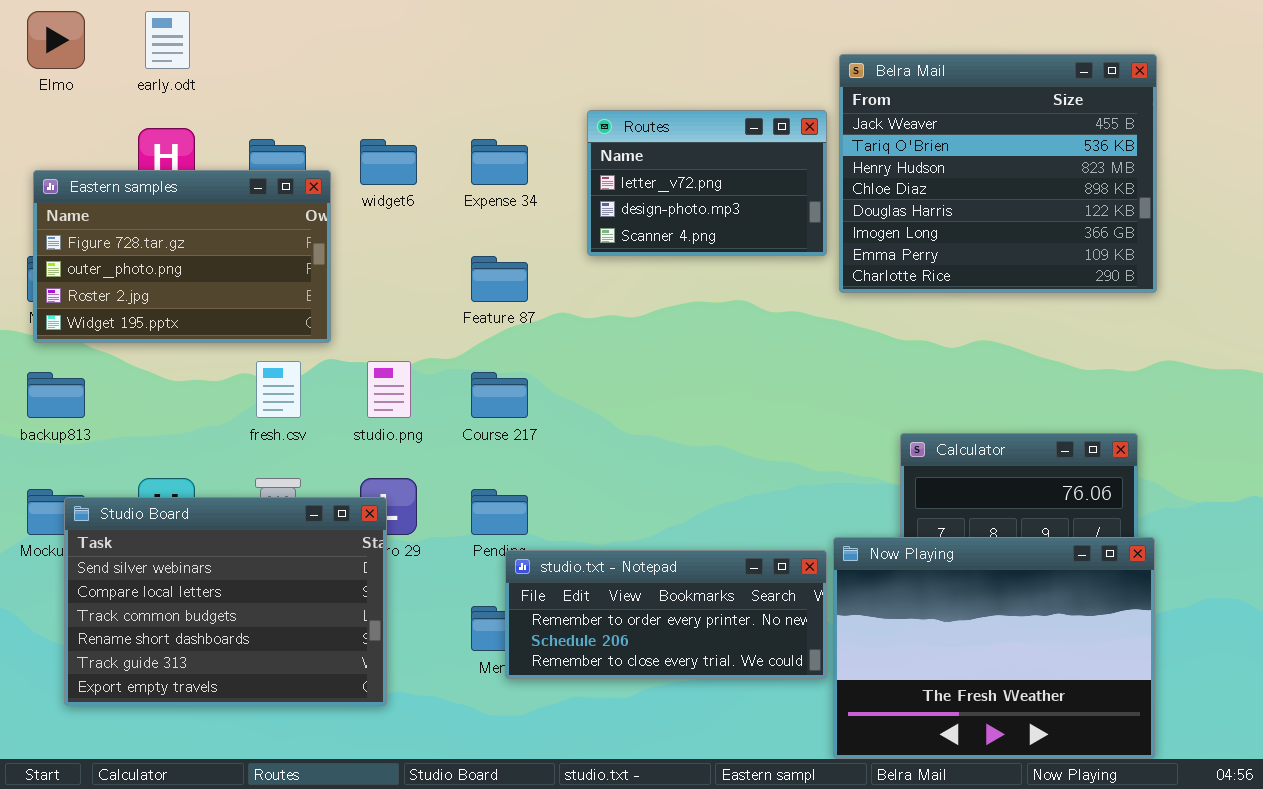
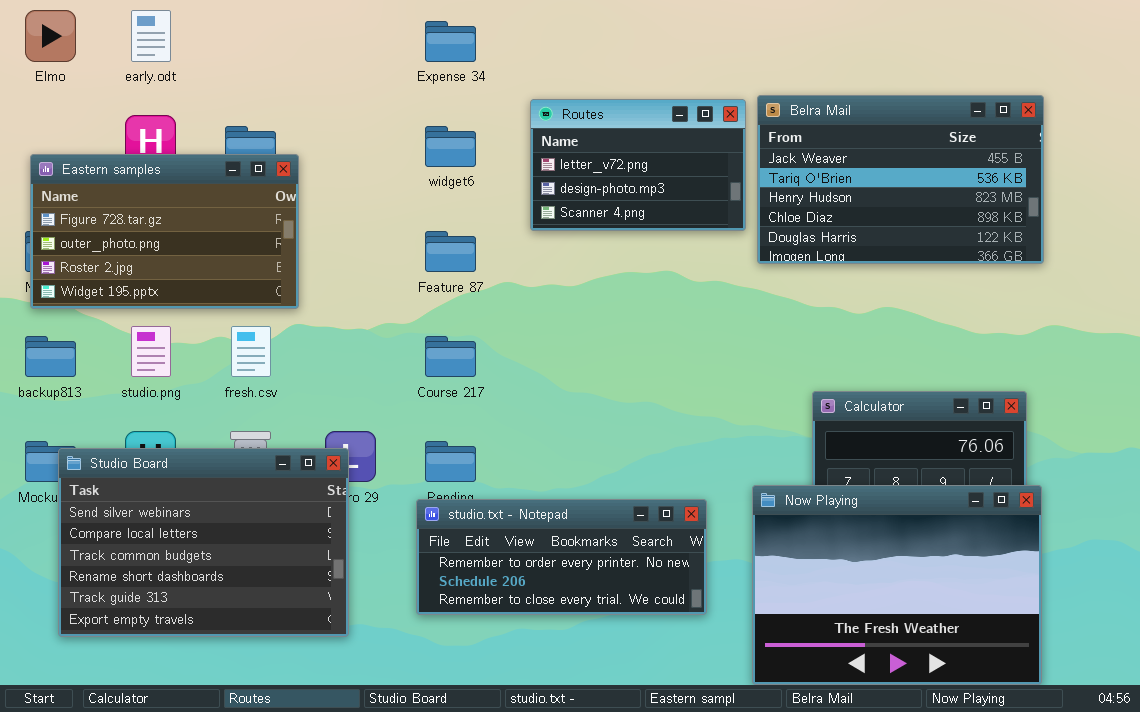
Belra Mail: [839,54,1157,293] -> [757,95,1044,264], resized
widget6: [360,139,417,185] -> [425,126,476,167], moved
Expense 34: [471,139,528,185] -> [425,21,476,62], moved
studio.png: [367,361,411,418] -> [131,326,171,377], moved
studio.txt - Notepad: [505,550,827,679] -> [416,499,707,615], moved

